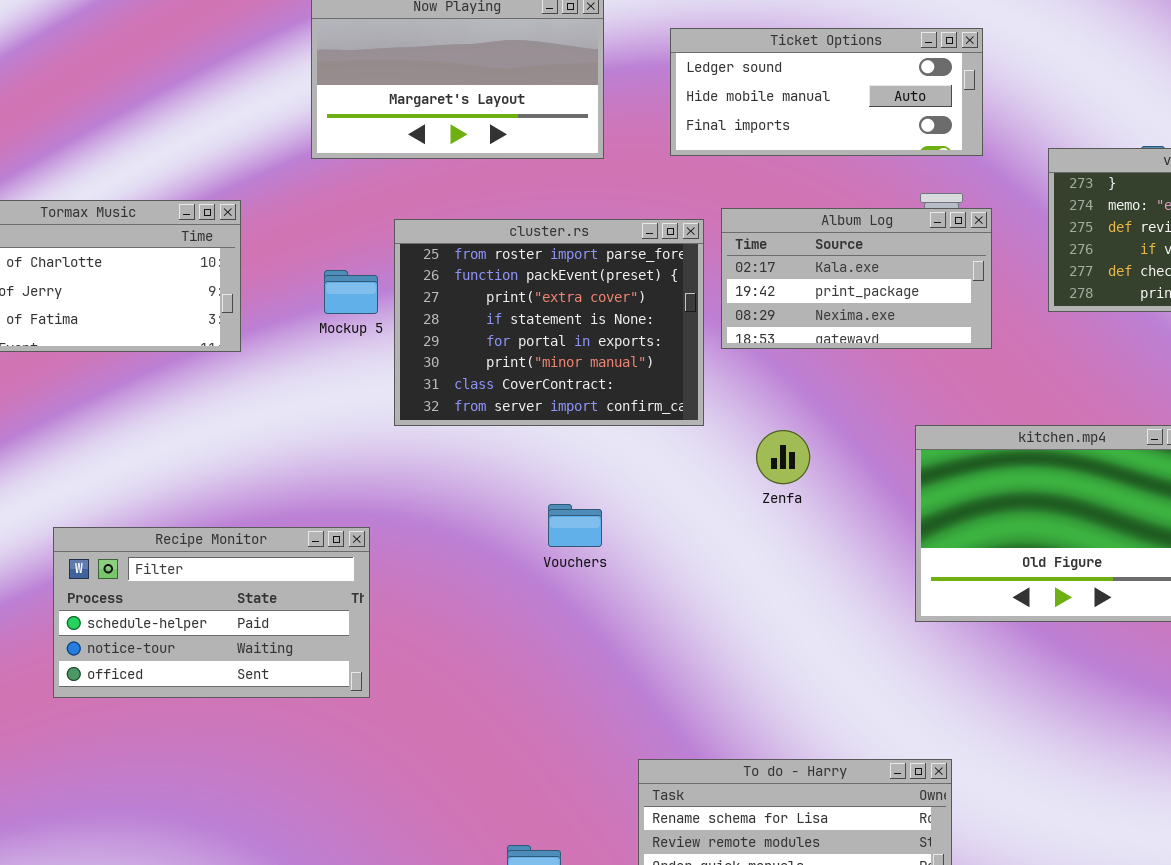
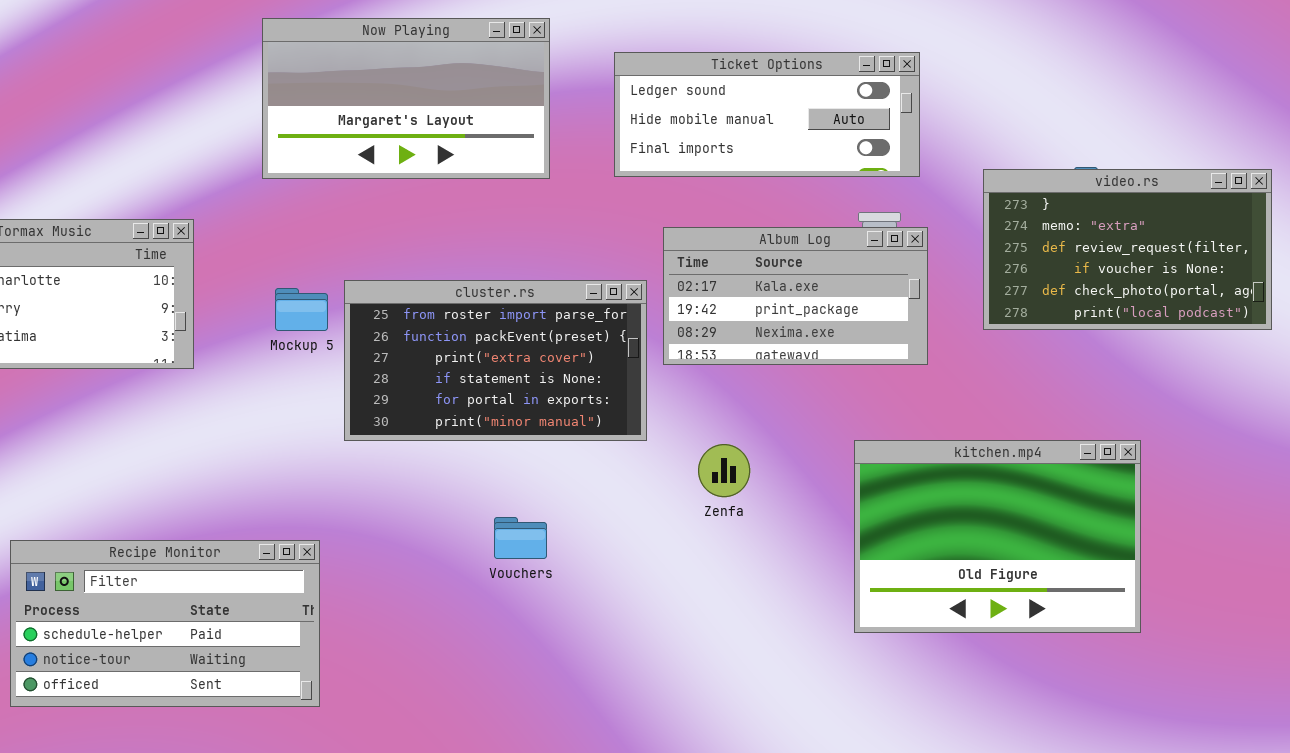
cluster.rs: [394,219,704,426] -> [344,280,647,441], resized

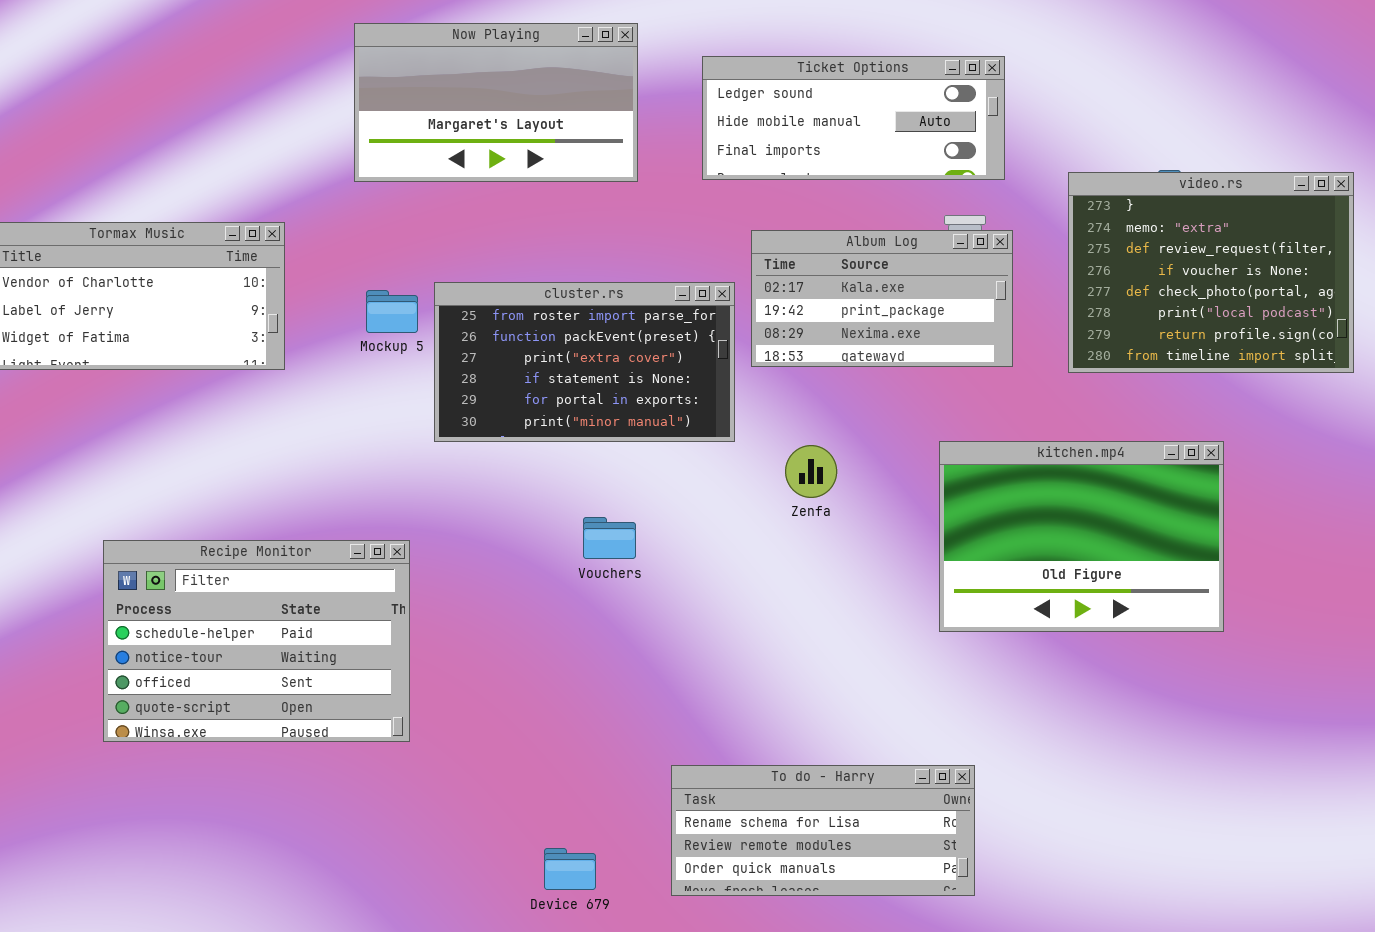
video.rs: [983,169,1272,330] -> [1068,172,1354,373], resized
Recipe Monitor: [10,540,320,707] -> [103,540,410,742], resized

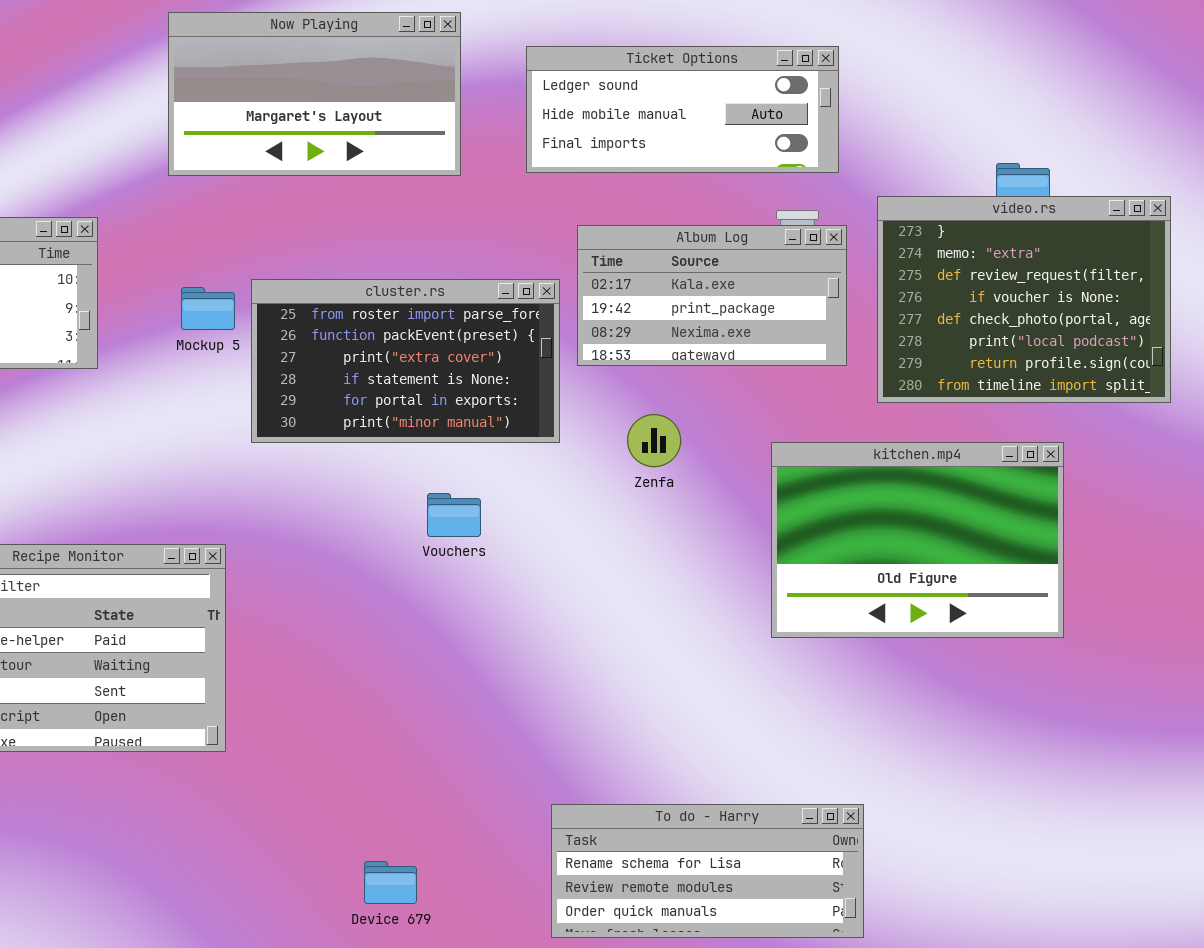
video.rs: [1068,172,1354,373] -> [877,196,1171,403], moved
Zenfa: [785,445,837,498] -> [627,414,681,467], moved
Vouchers: [583,517,636,559] -> [427,493,481,537], moved
To do - Harry: [671,765,975,896] -> [551,804,864,938], moved

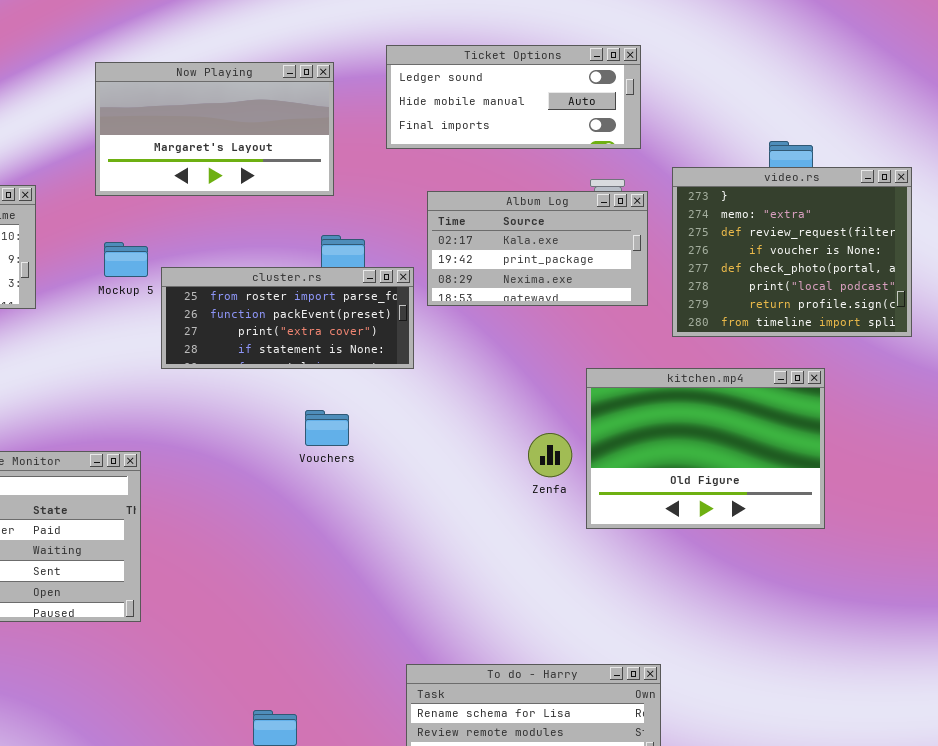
Now Playing: [168,12,461,176] -> [95,62,334,196], moved
cluster.rs: [251,279,560,443] -> [161,267,414,369], resized
Zenfa: [627,414,681,467] -> [528,433,572,477], moved

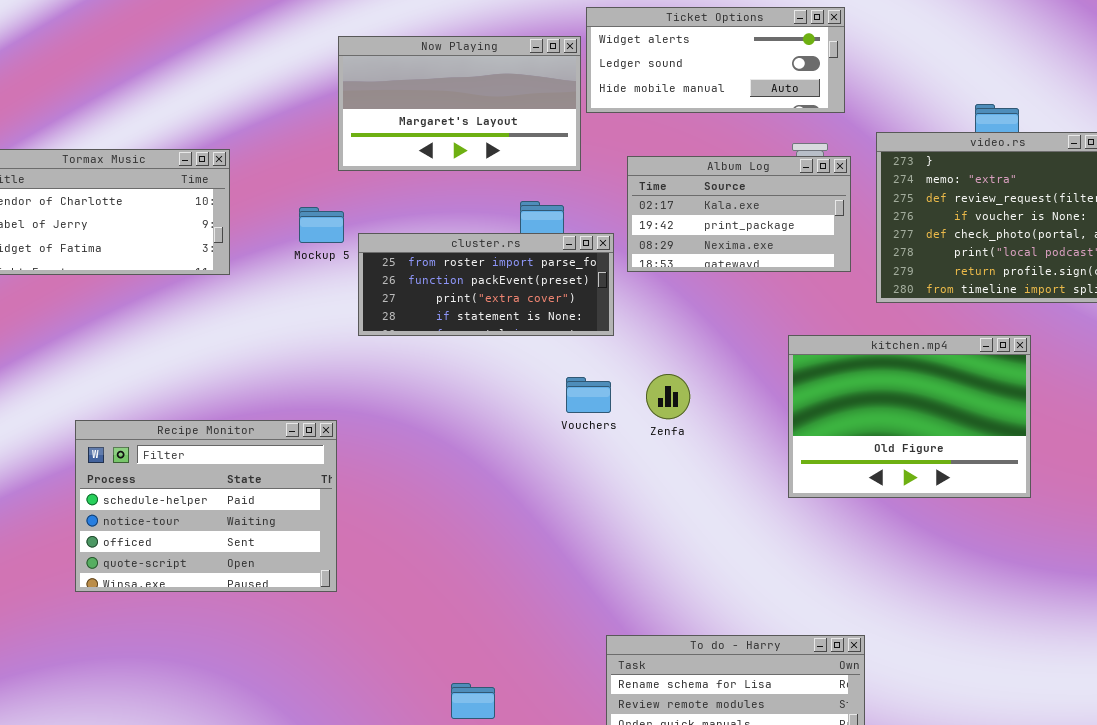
Ticket Options: [386,45,641,149] -> [586,7,845,113], scrolled up 1 row
Now Playing: [95,62,334,196] -> [338,36,581,171], moved
Vouchers: [305,410,349,446] -> [566,377,611,413], moved
Zenfa: [528,433,572,477] -> [646,374,690,419], moved

